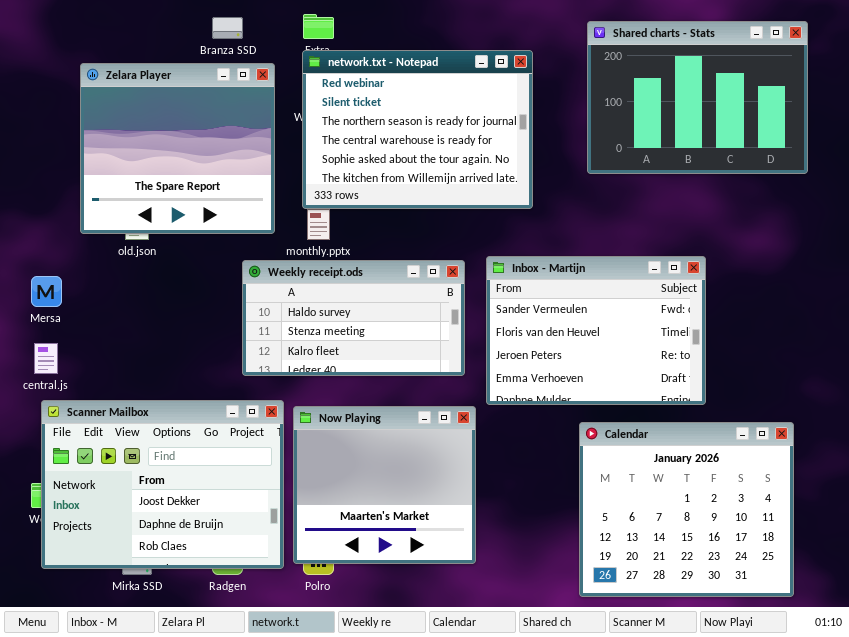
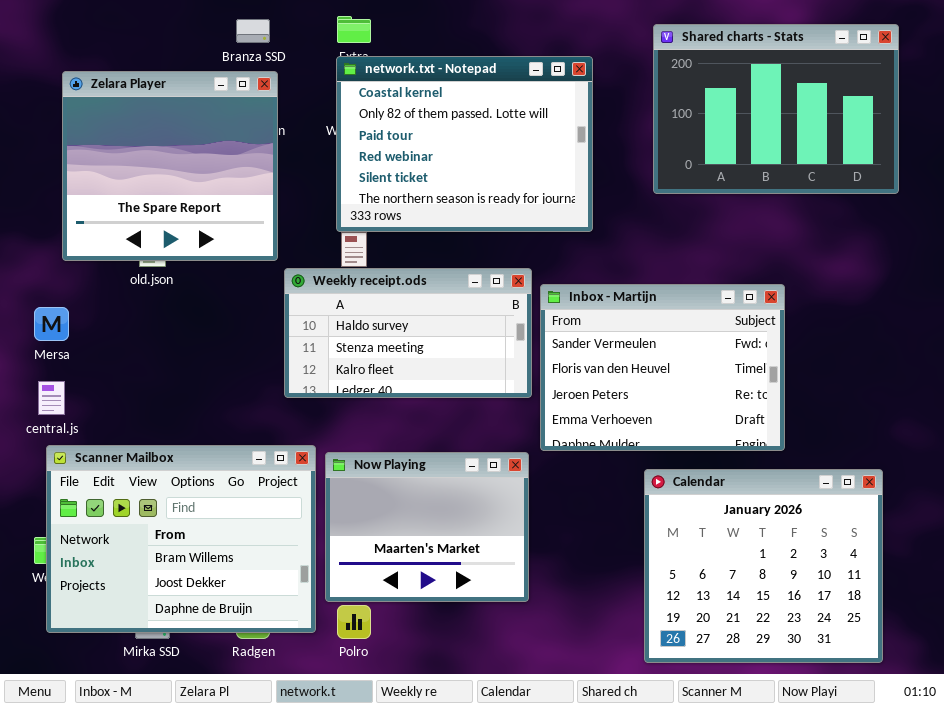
network.txt - Notepad: [302,50,533,209] -> [336,56,593,232], scrolled up 3 rows
Zelara Player: [80,63,275,234] -> [62,71,278,261], moved
Weekly receipt.ods: [242,260,465,376] -> [284,268,532,398], moved
Scanner Mailbox: [41,400,284,569] -> [46,445,316,633], scrolled up 1 row
Now Playing: [293,406,476,564] -> [325,452,529,602], resized

